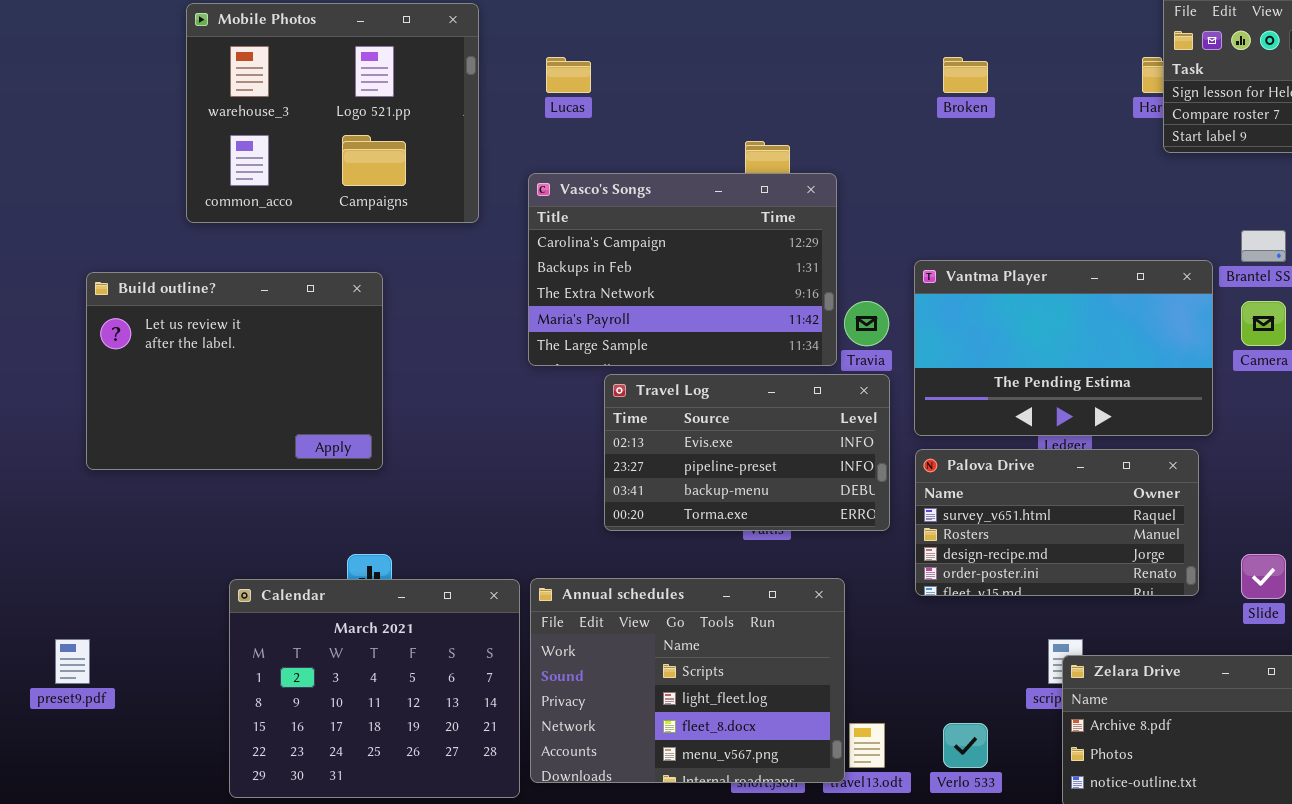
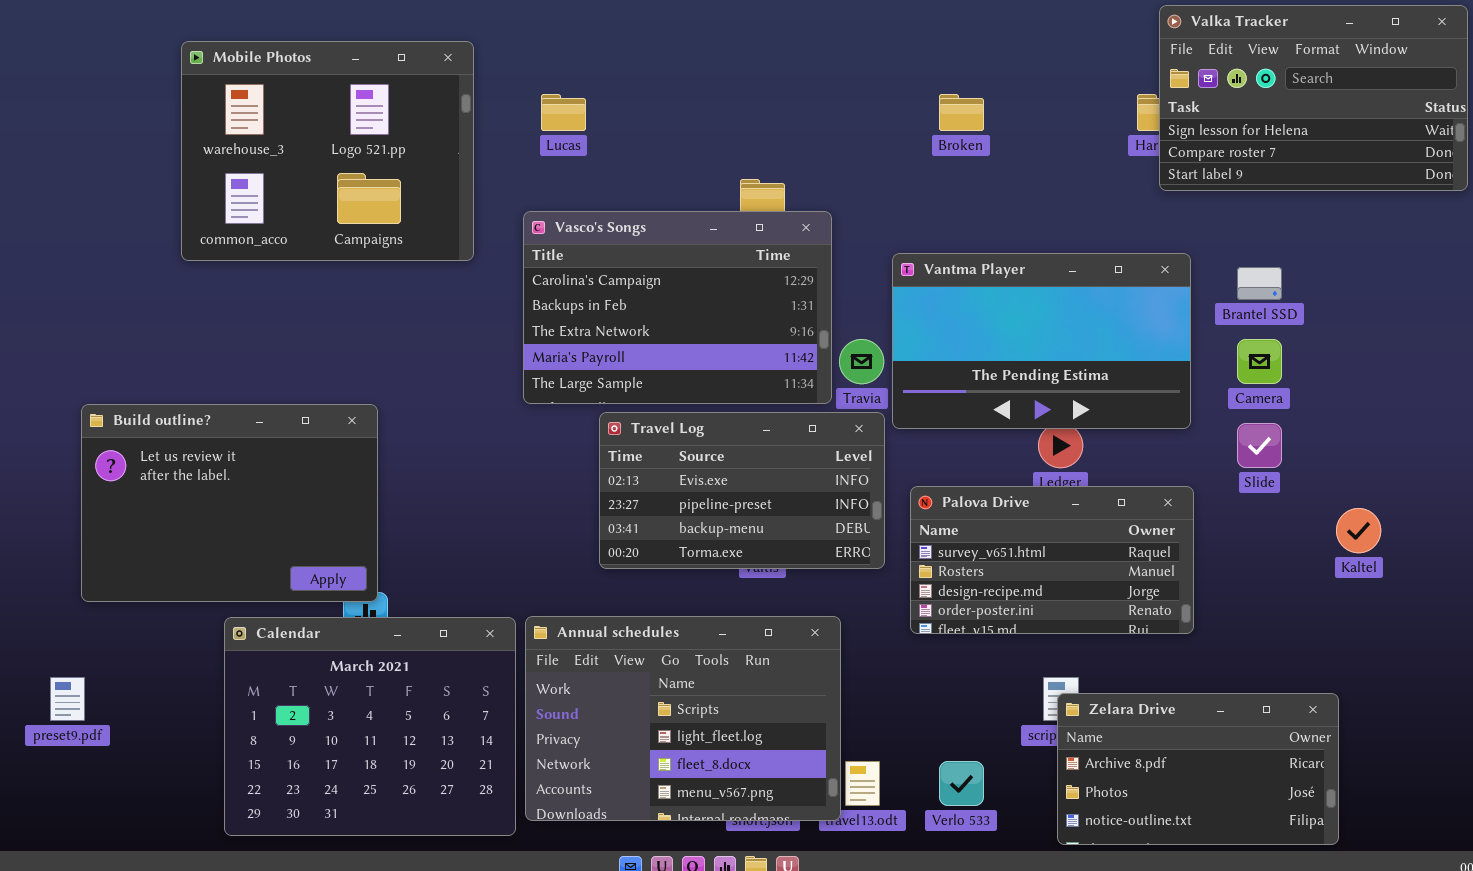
Vantma Player: [914,260,1213,436] -> [892,253,1191,429], moved
Build outline?: [86,272,383,470] -> [81,404,378,602], moved
Slide: [1241,554,1286,599] -> [1237,423,1282,468], moved

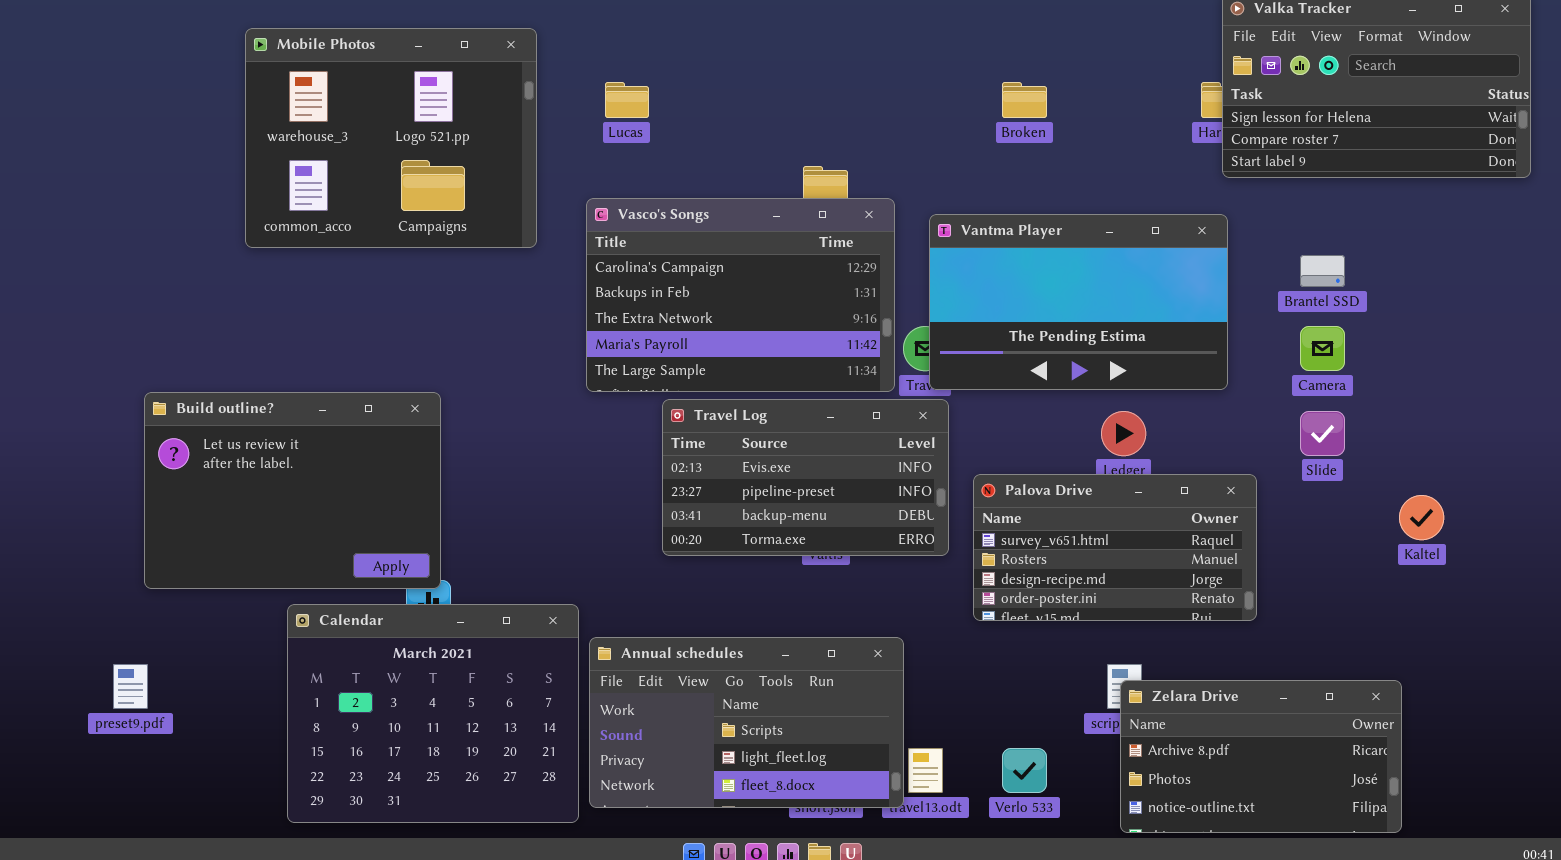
Vantma Player: [892,253,1191,429] -> [929,214,1228,390], moved
Annual schedules: [525,616,841,821] -> [589,637,904,808], resized

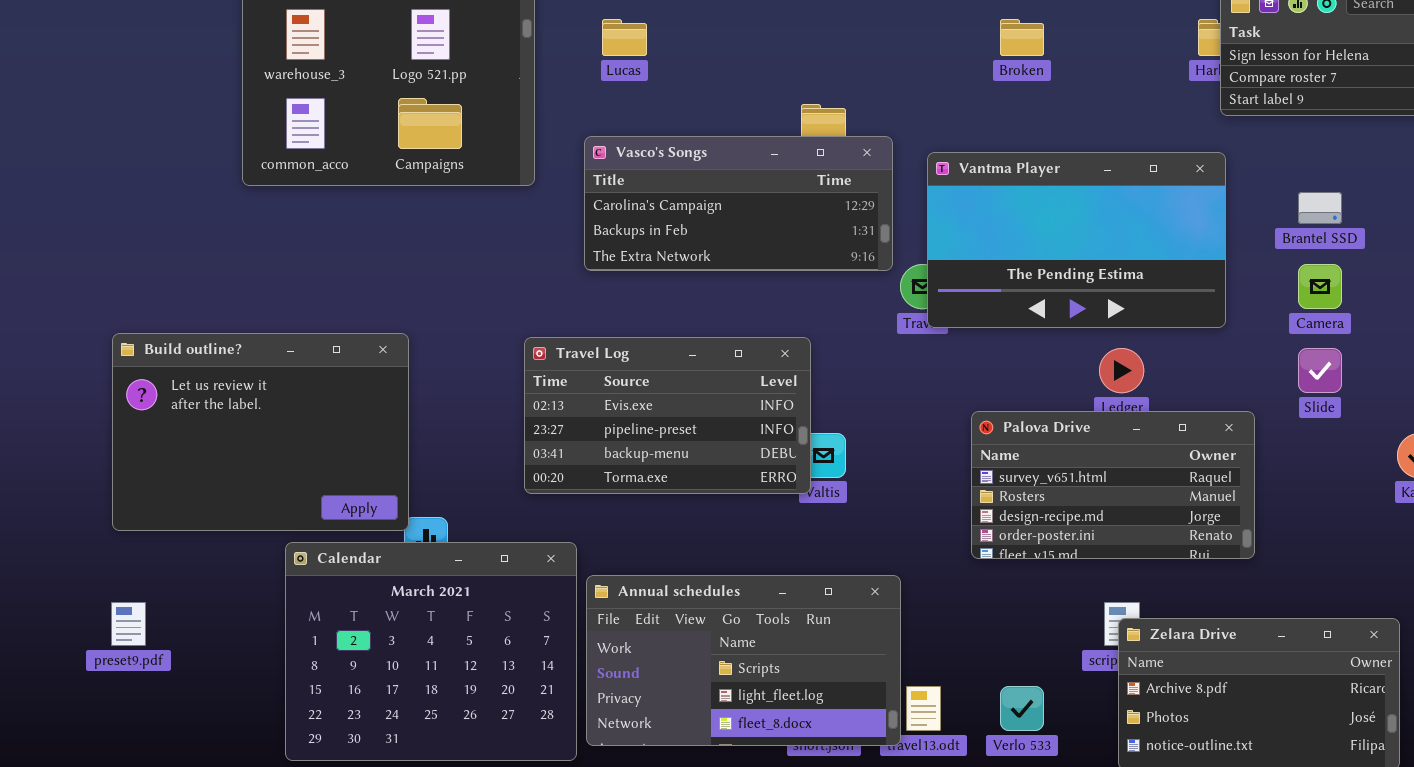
Vasco's Songs: [586,198,895,392] -> [584,136,893,271], resized
Build outline?: [144,392,441,589] -> [112,333,409,531], moved
Travel Log: [662,399,949,556] -> [524,337,811,494], moved

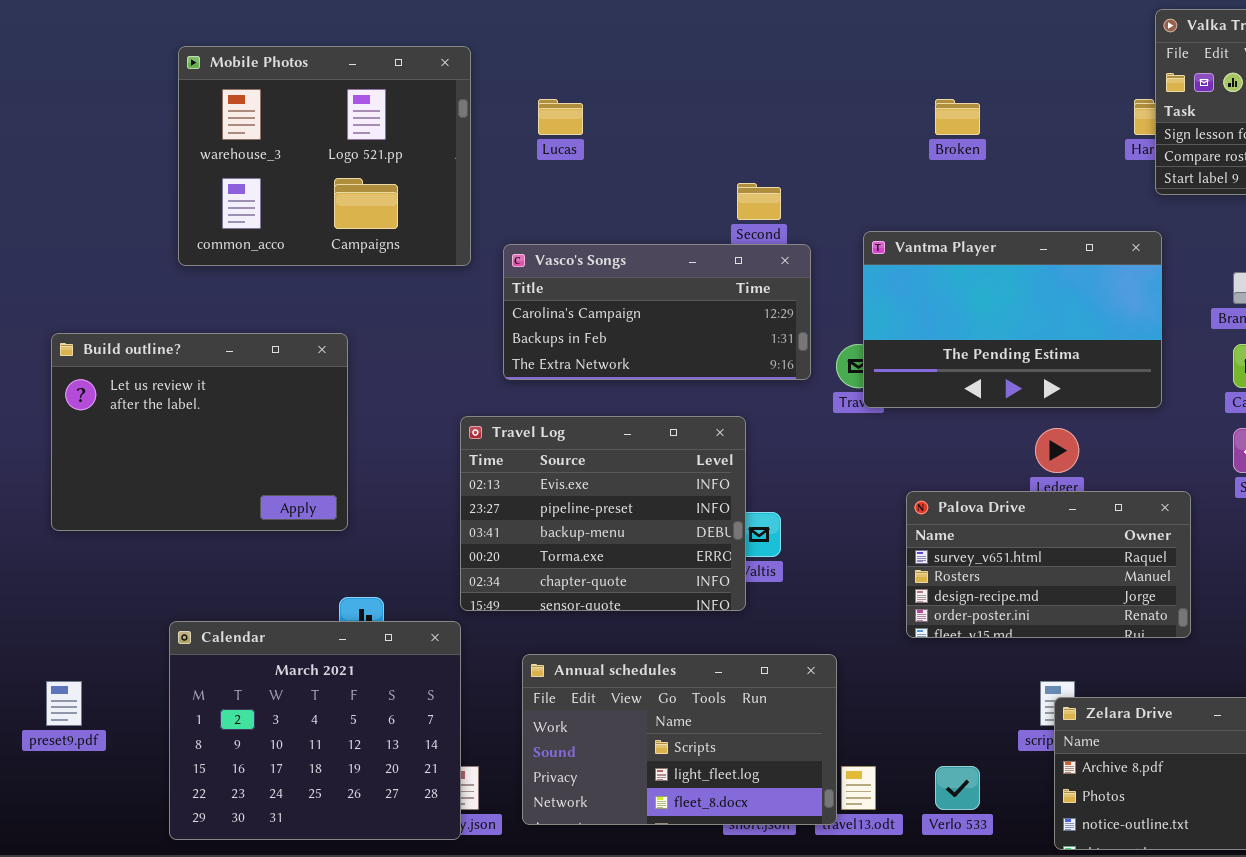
Vasco's Songs: [584,136,893,271] -> [503,244,811,380], moved
Build outline?: [112,333,409,531] -> [51,333,348,531], moved
Travel Log: [524,337,811,494] -> [460,416,746,611], resized
Calendar: [285,542,577,761] -> [169,621,461,840], moved

